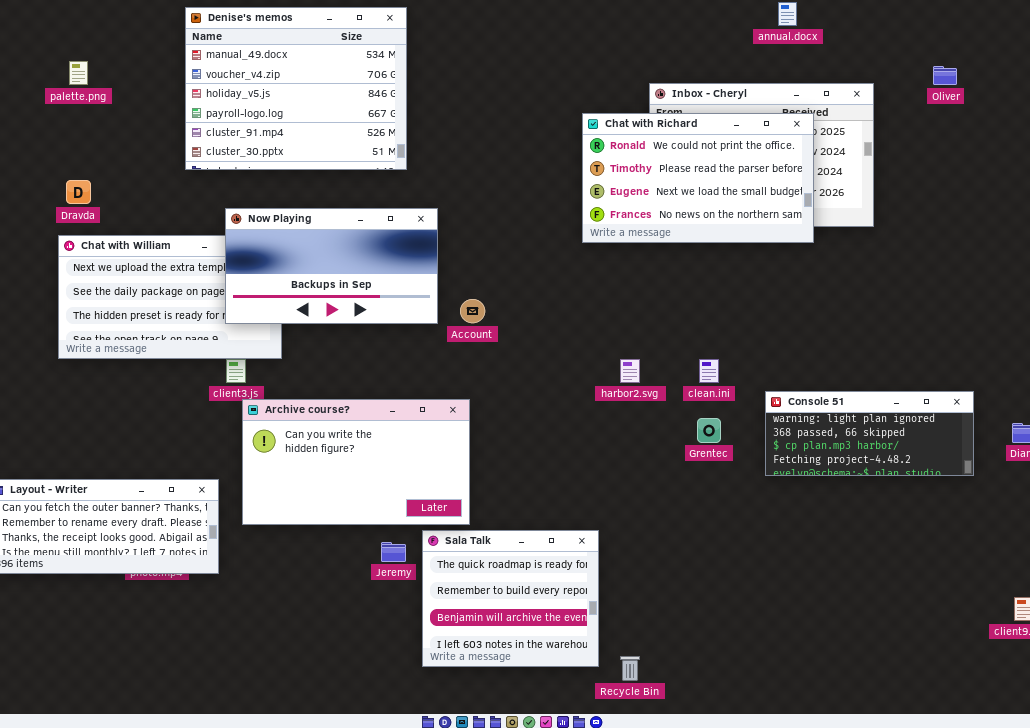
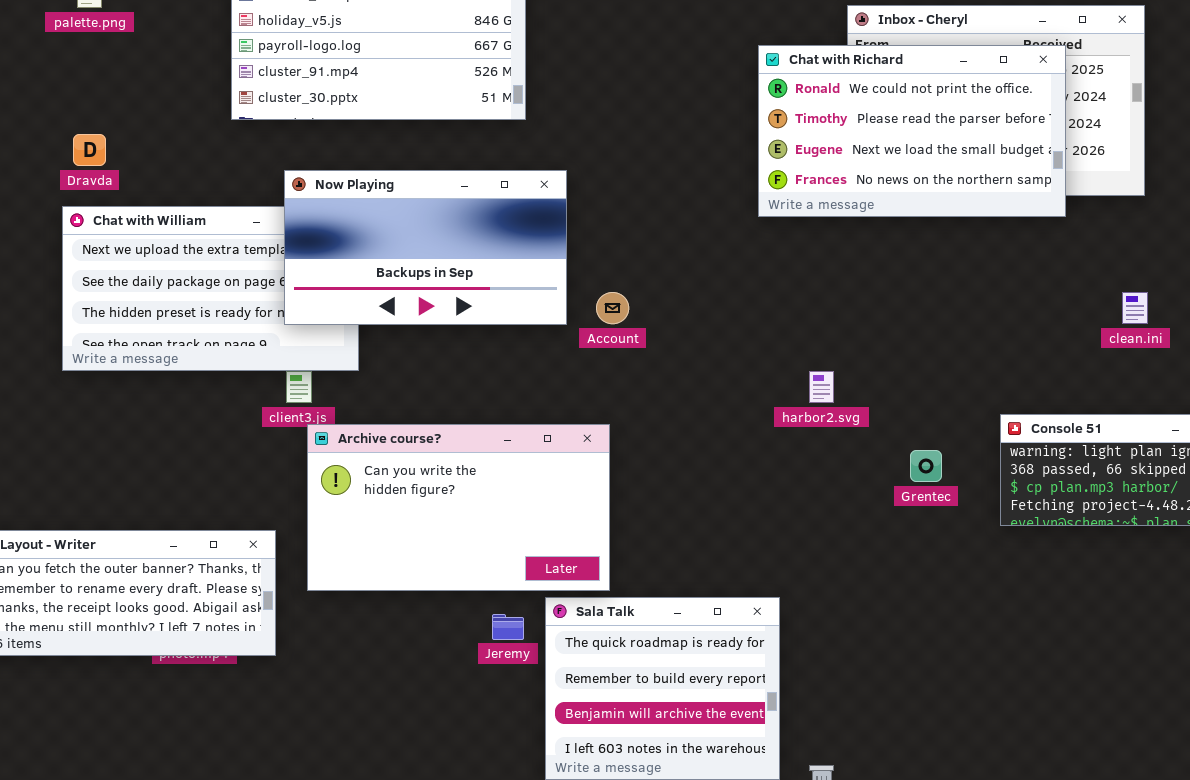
clean.ini: [699,359,719,383] -> [1122,292,1148,324], moved

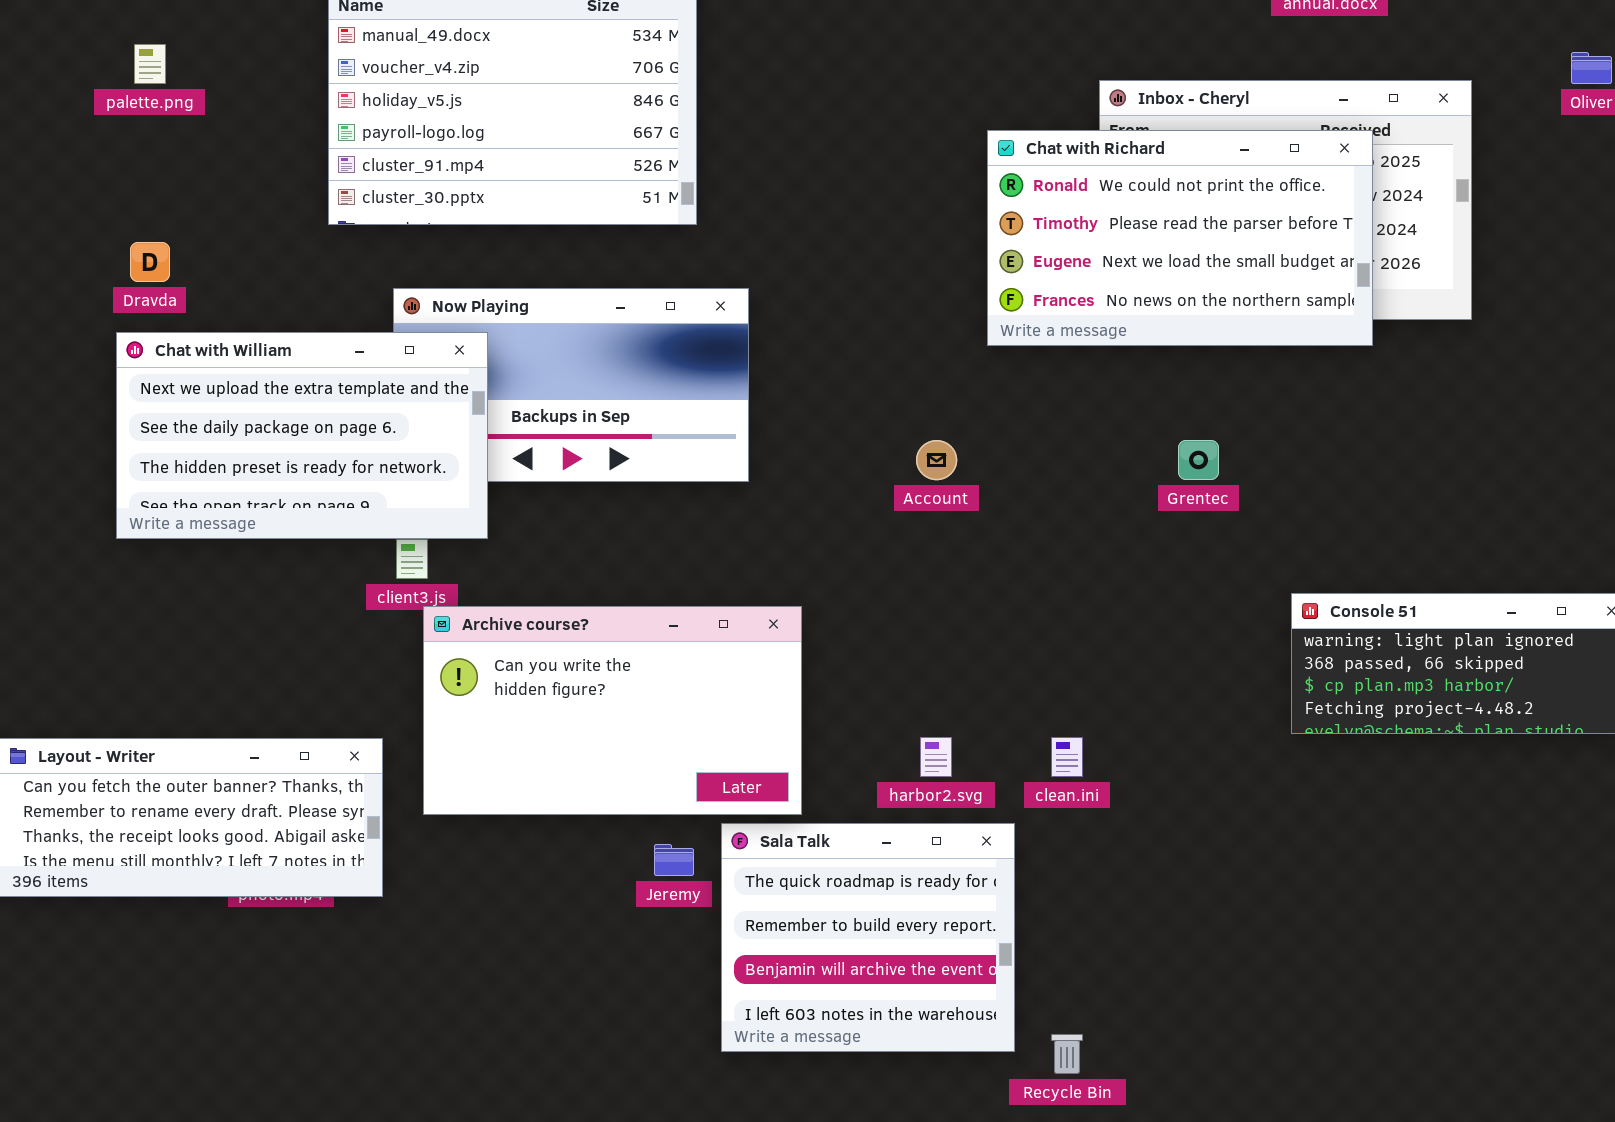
Chat with William: [62,206,359,371] -> [116,332,488,539], raised
Account: [596,292,629,324] -> [916,440,957,480], moved
clean.ini: [1122,292,1148,324] -> [1051,737,1083,777], moved
harbor2.svg: [809,371,834,403] -> [920,737,952,777], moved
Grentec: [910,450,942,482] -> [1178,440,1219,480], moved

